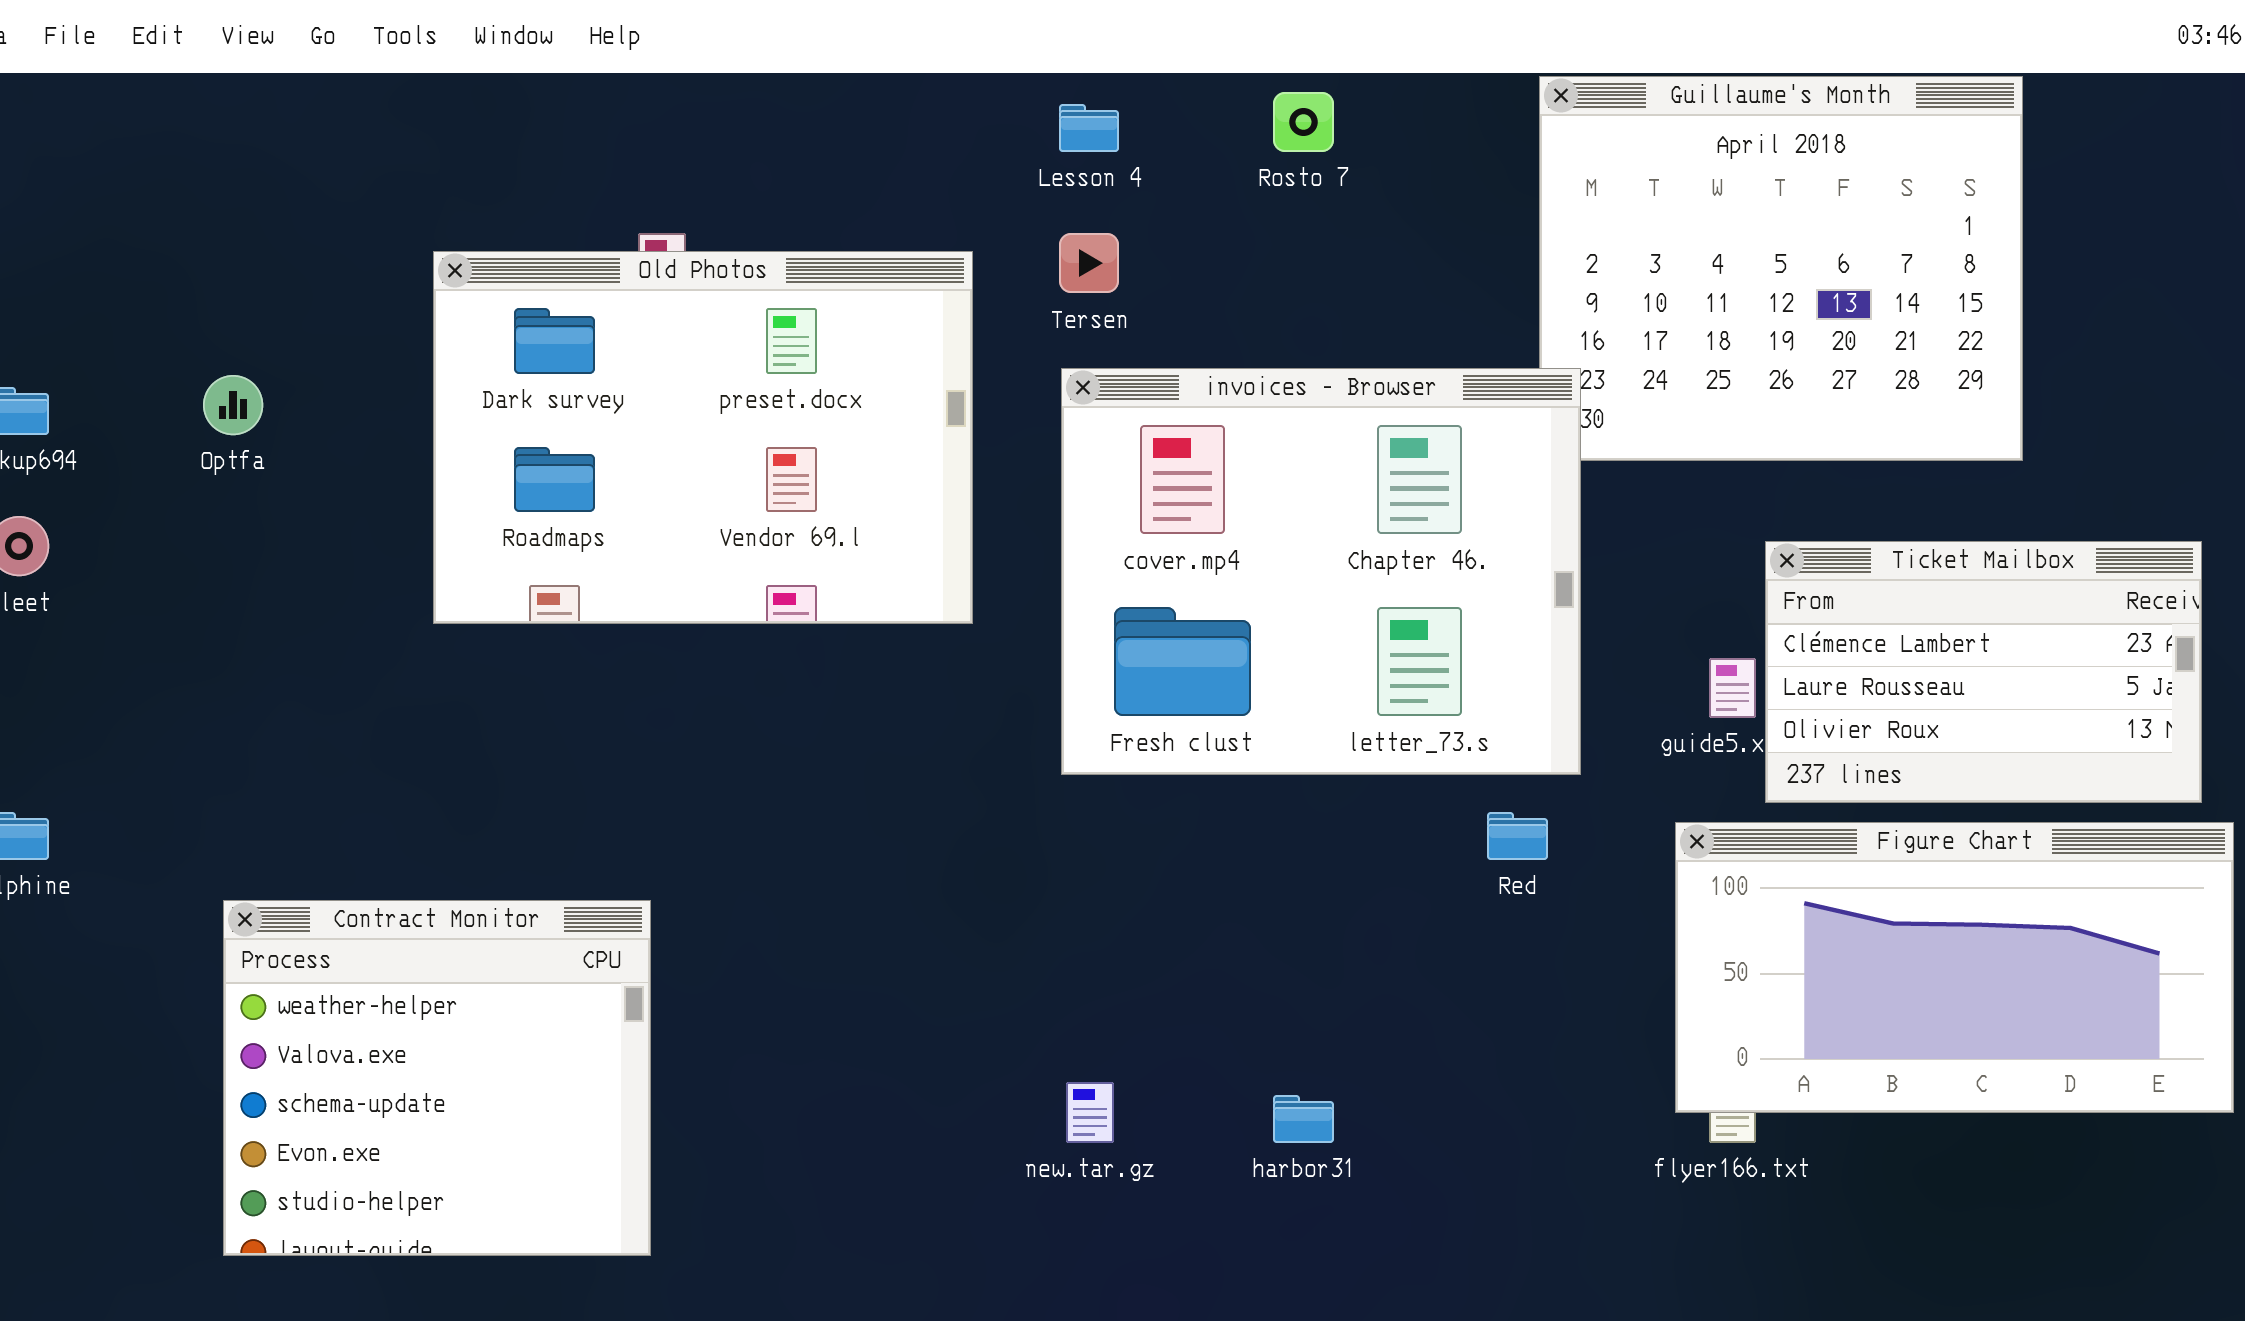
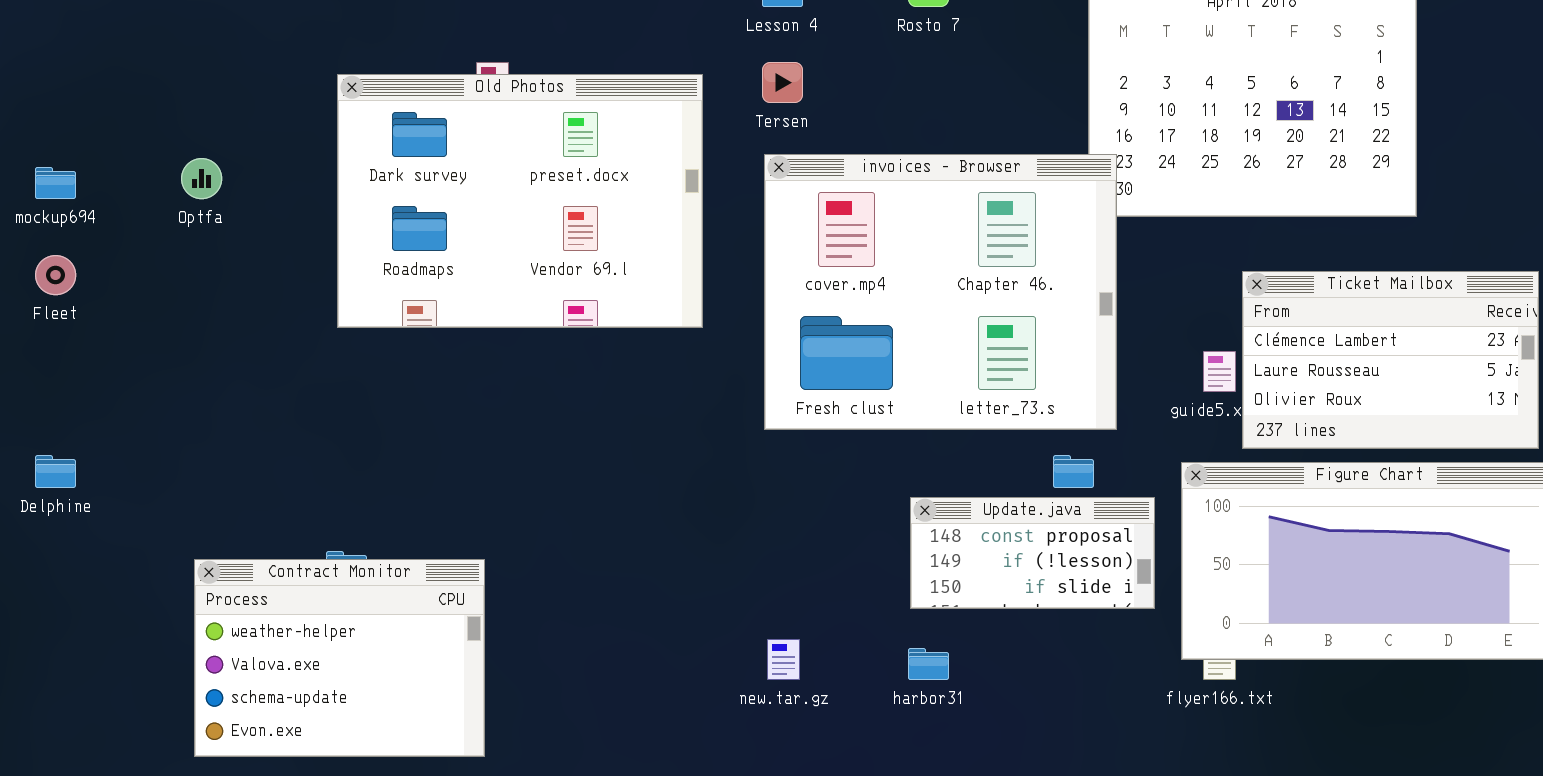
Update.java: none -> [910,497,1155,609], opened
Contract Monitor: [223,900,651,1256] -> [194,559,485,757], resized

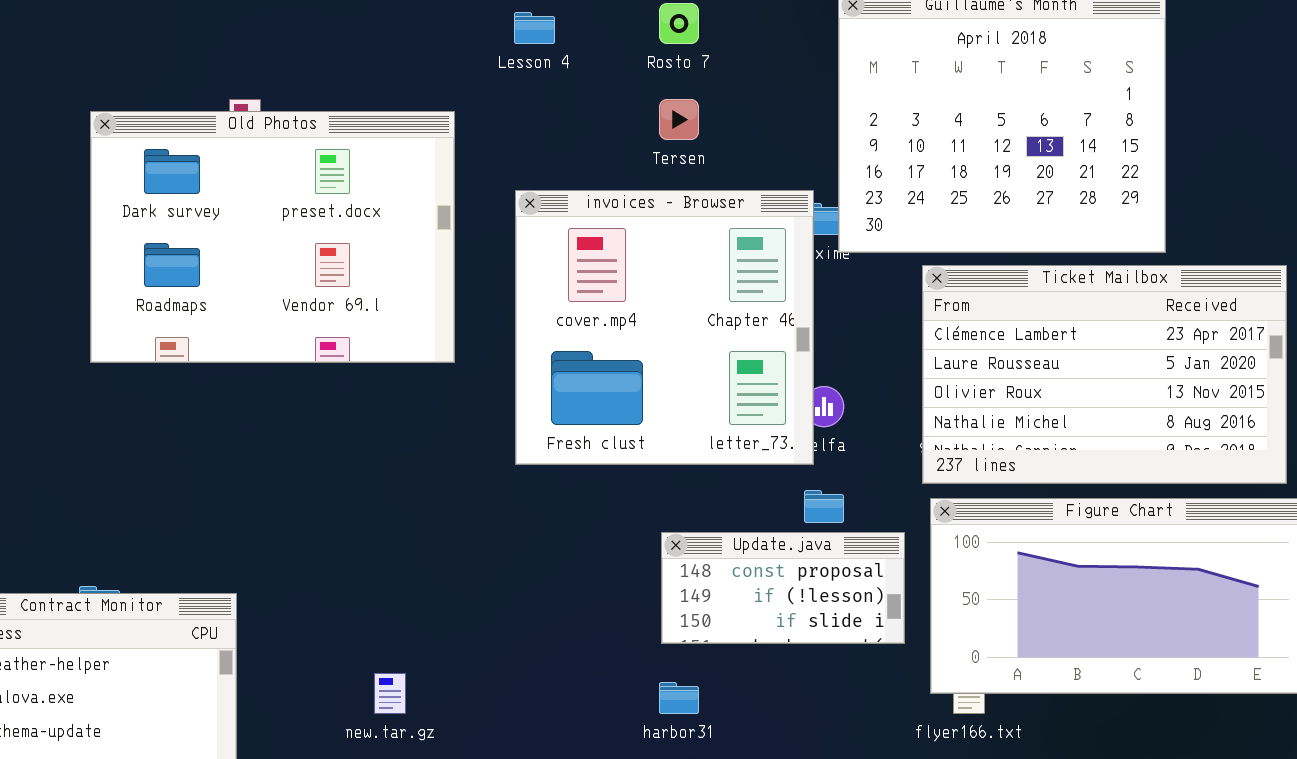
Tersen: [762,62,803,103] -> [659,99,699,140], moved
invoices - Browser: [764,154,1117,430] -> [515,190,814,465], resized
Ticket Mailbox: [1242,271,1539,449] -> [922,265,1287,484], resized
new.tar.gz: [767,639,800,680] -> [374,673,406,714], moved

